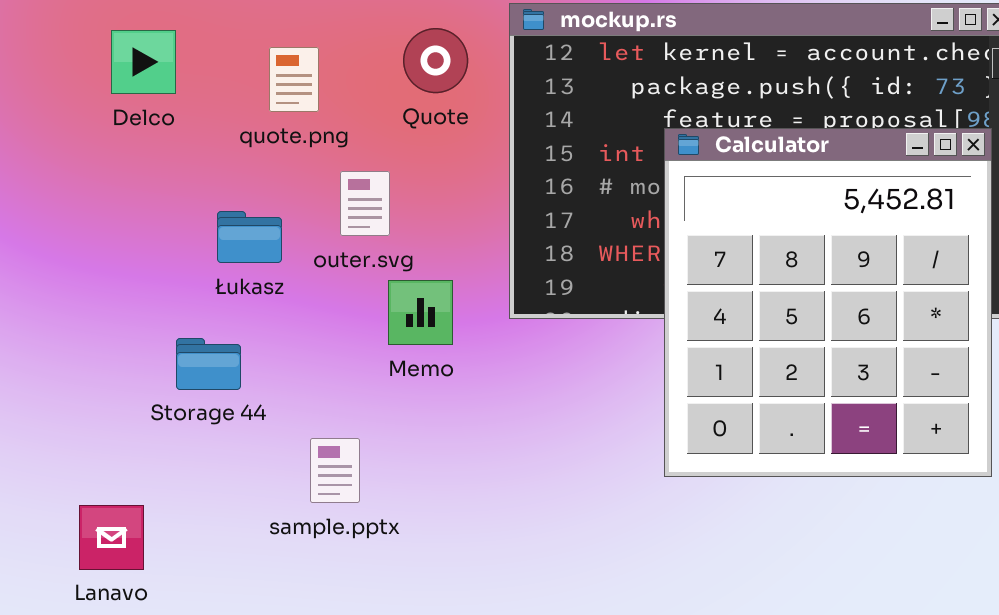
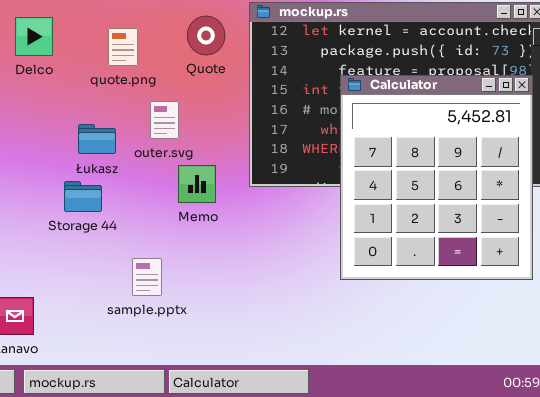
Storage 44: [176,338,241,390] -> [64,181,102,212], moved

